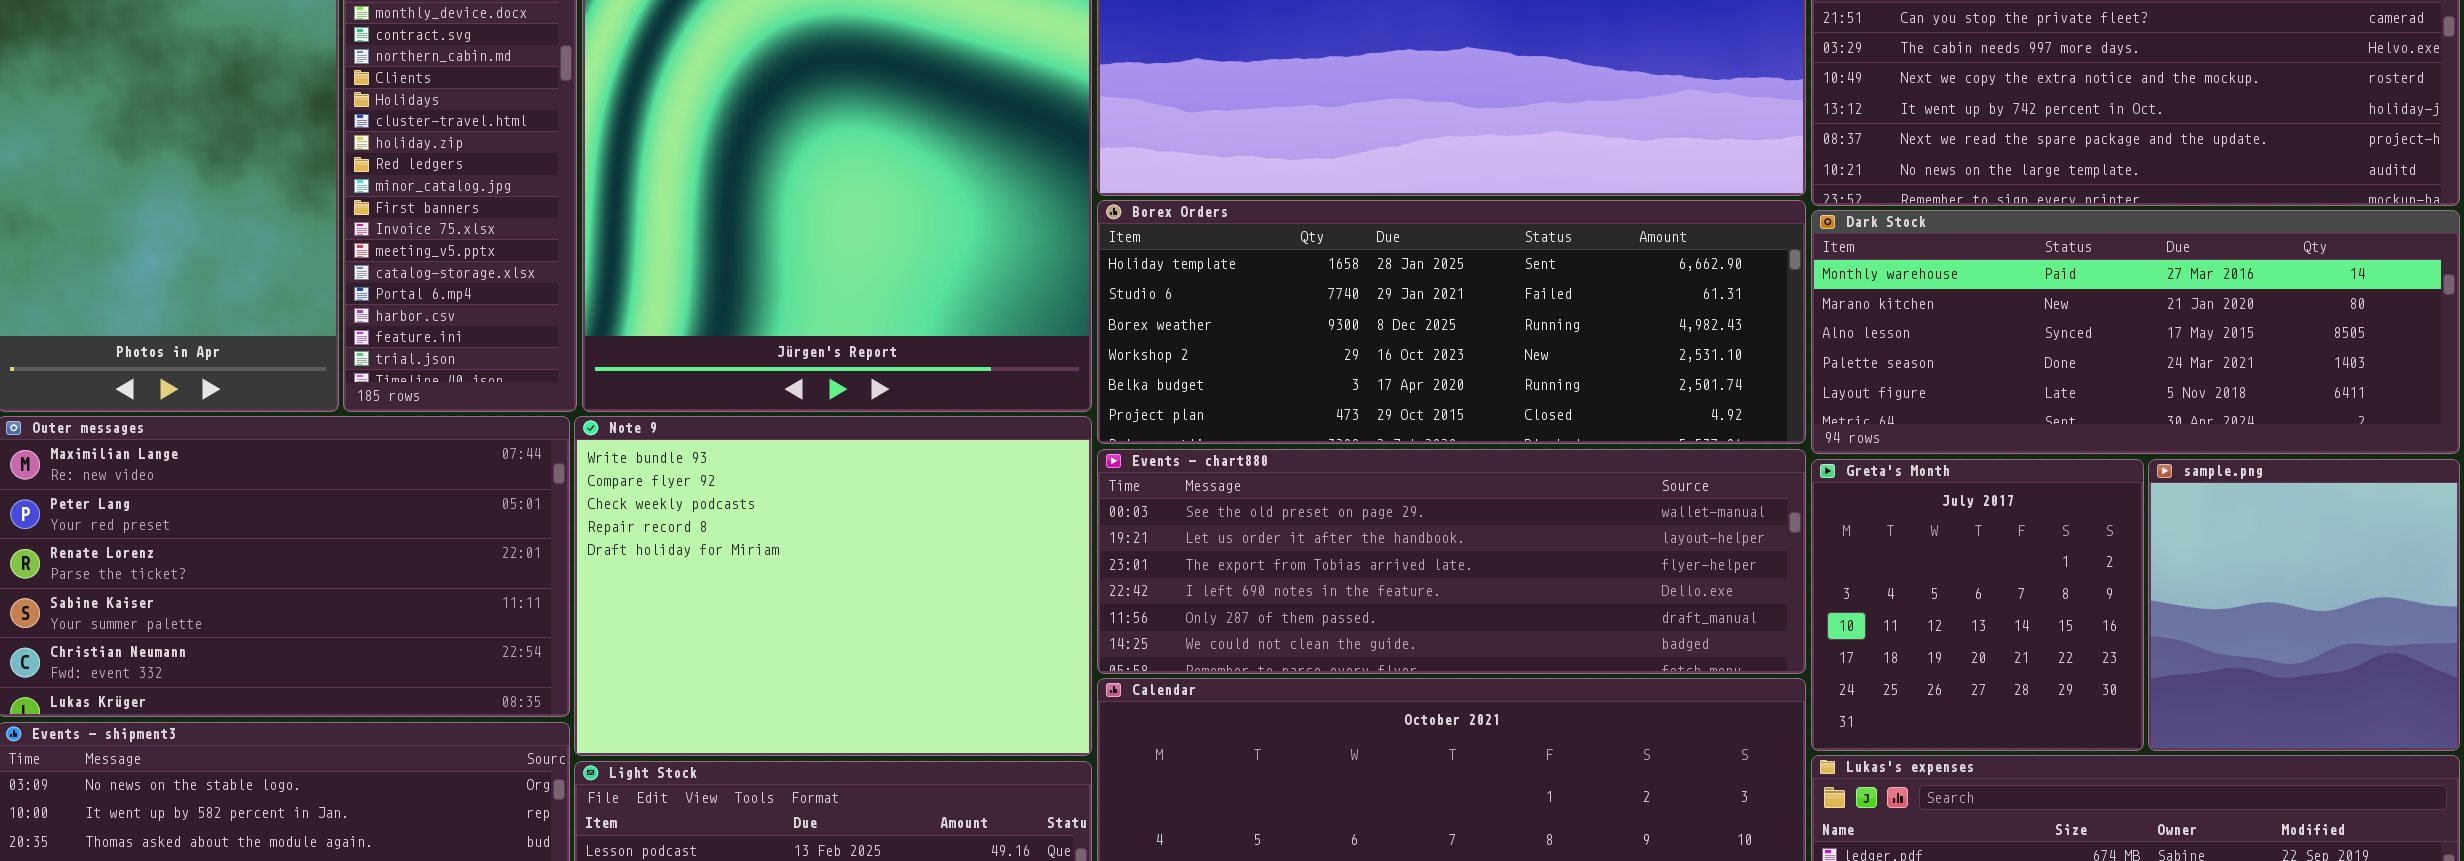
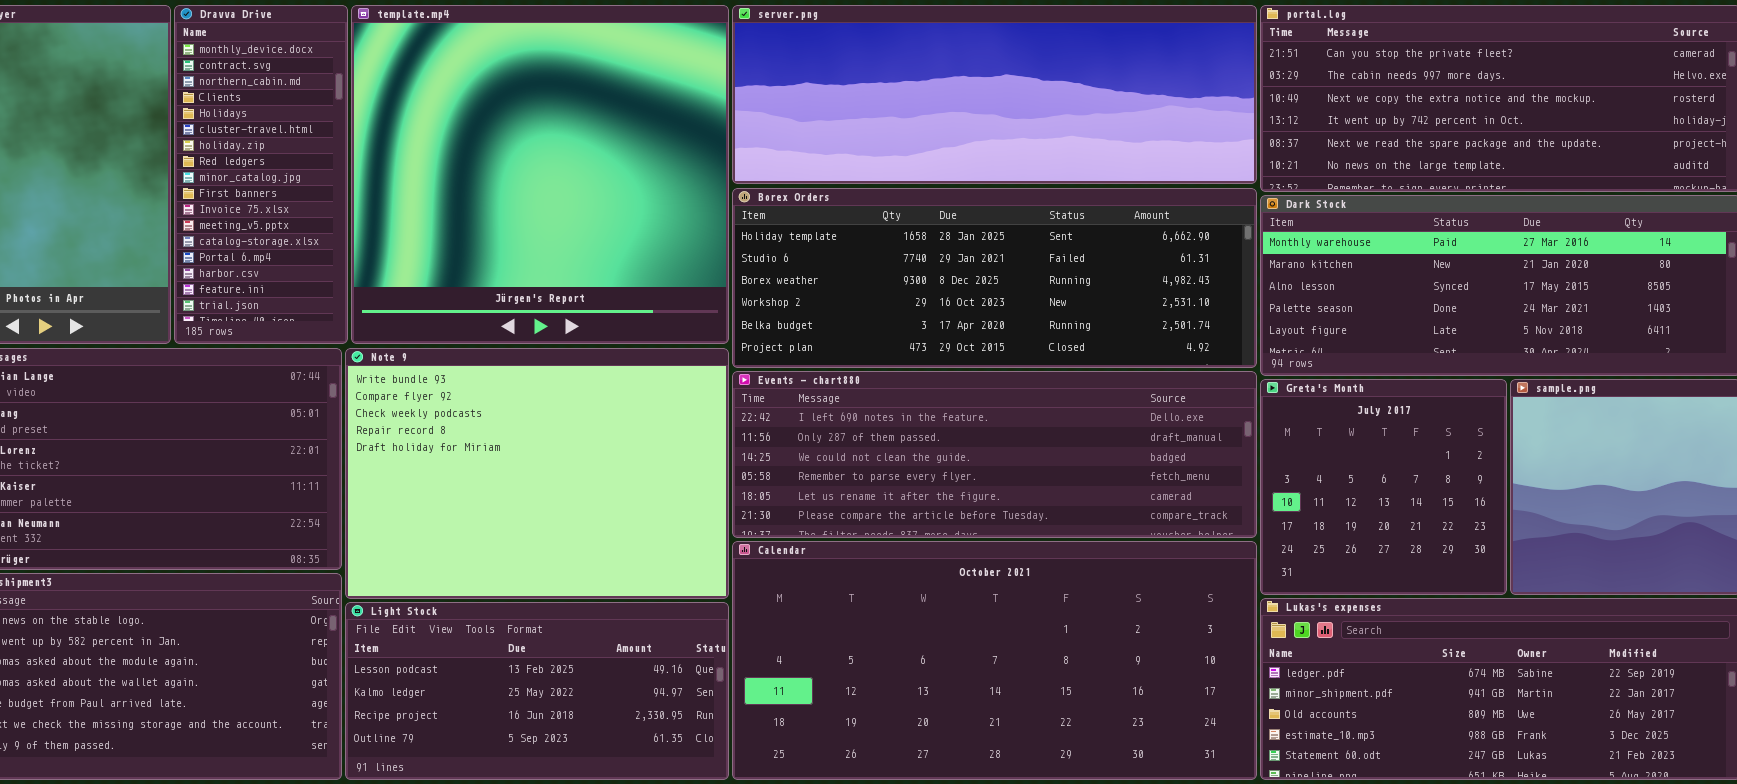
Events - chart880: [1097,449,1806,674] -> [732,371,1257,538], scrolled down 3 rows

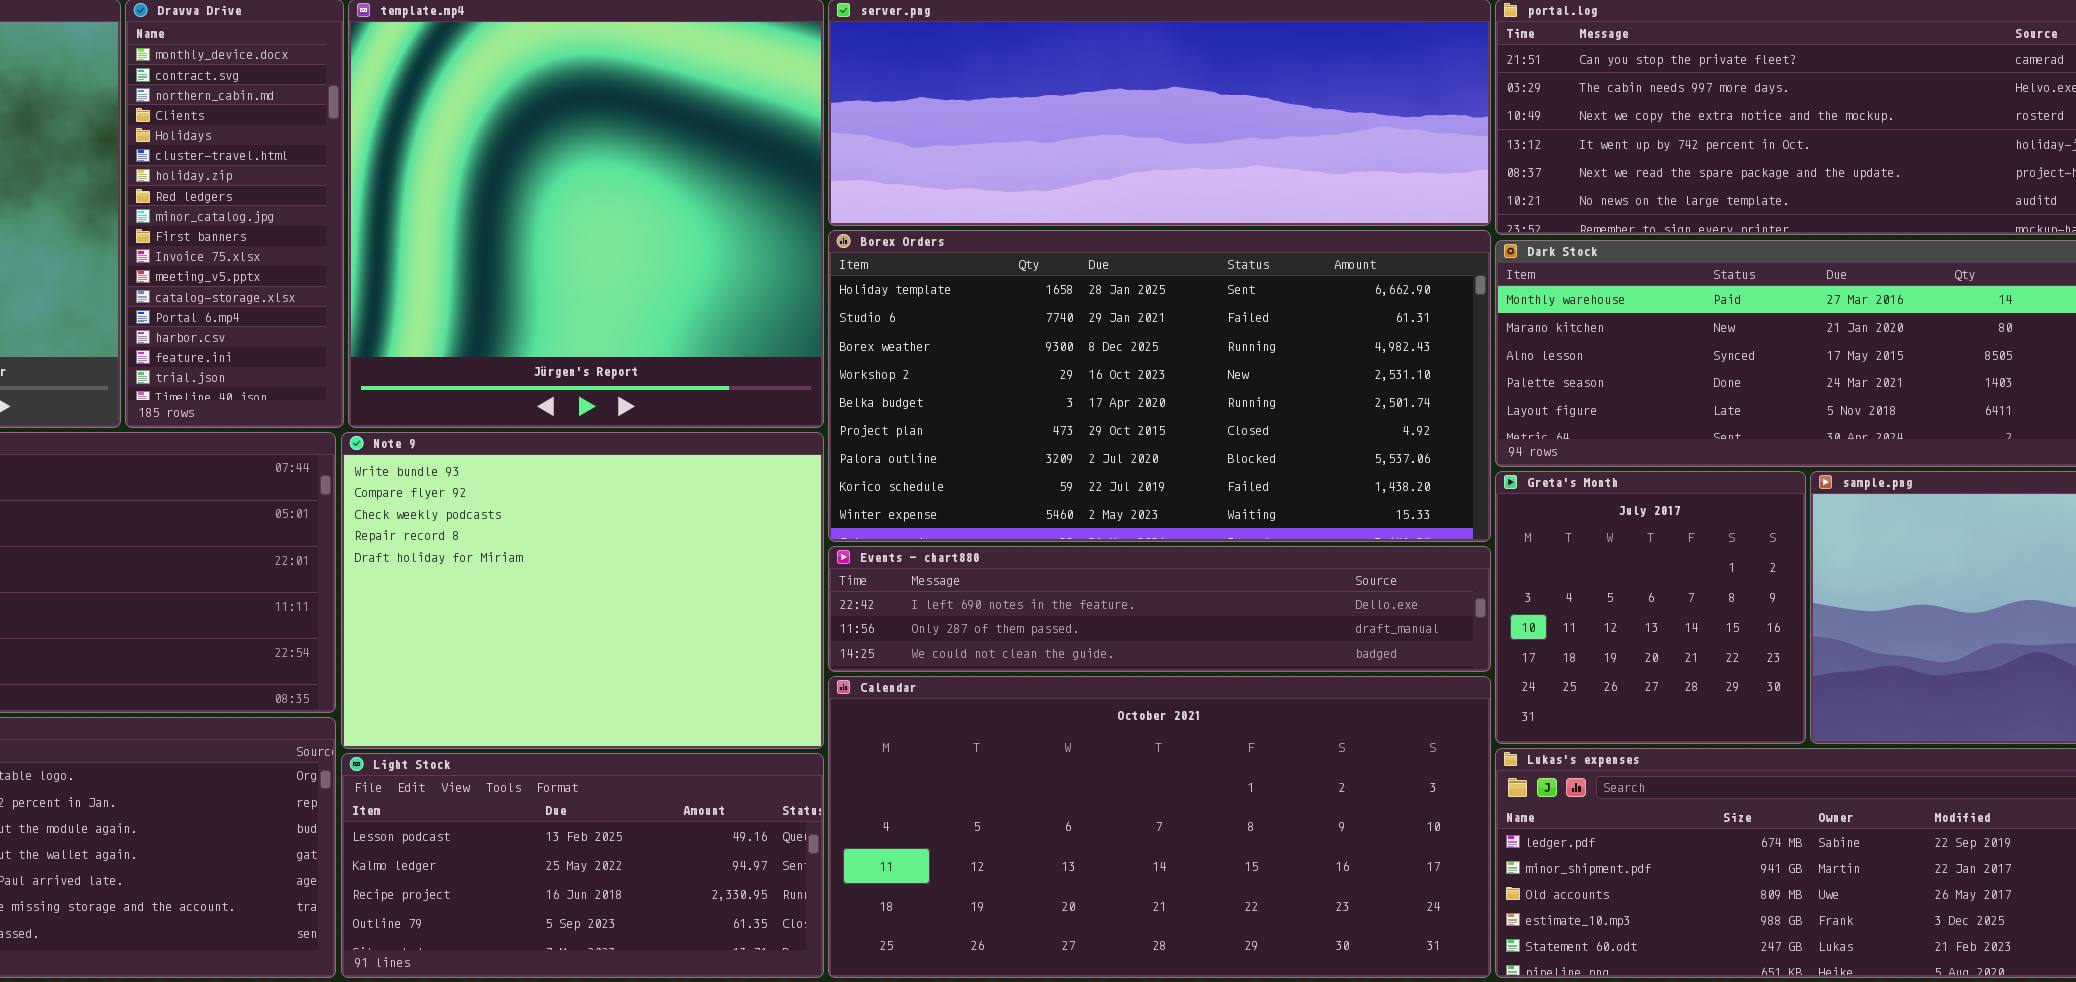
Borex Orders: [732,188,1257,368] -> [828,230,1491,542], resized
Events - chart880: [732,371,1257,538] -> [828,546,1491,672], resized

